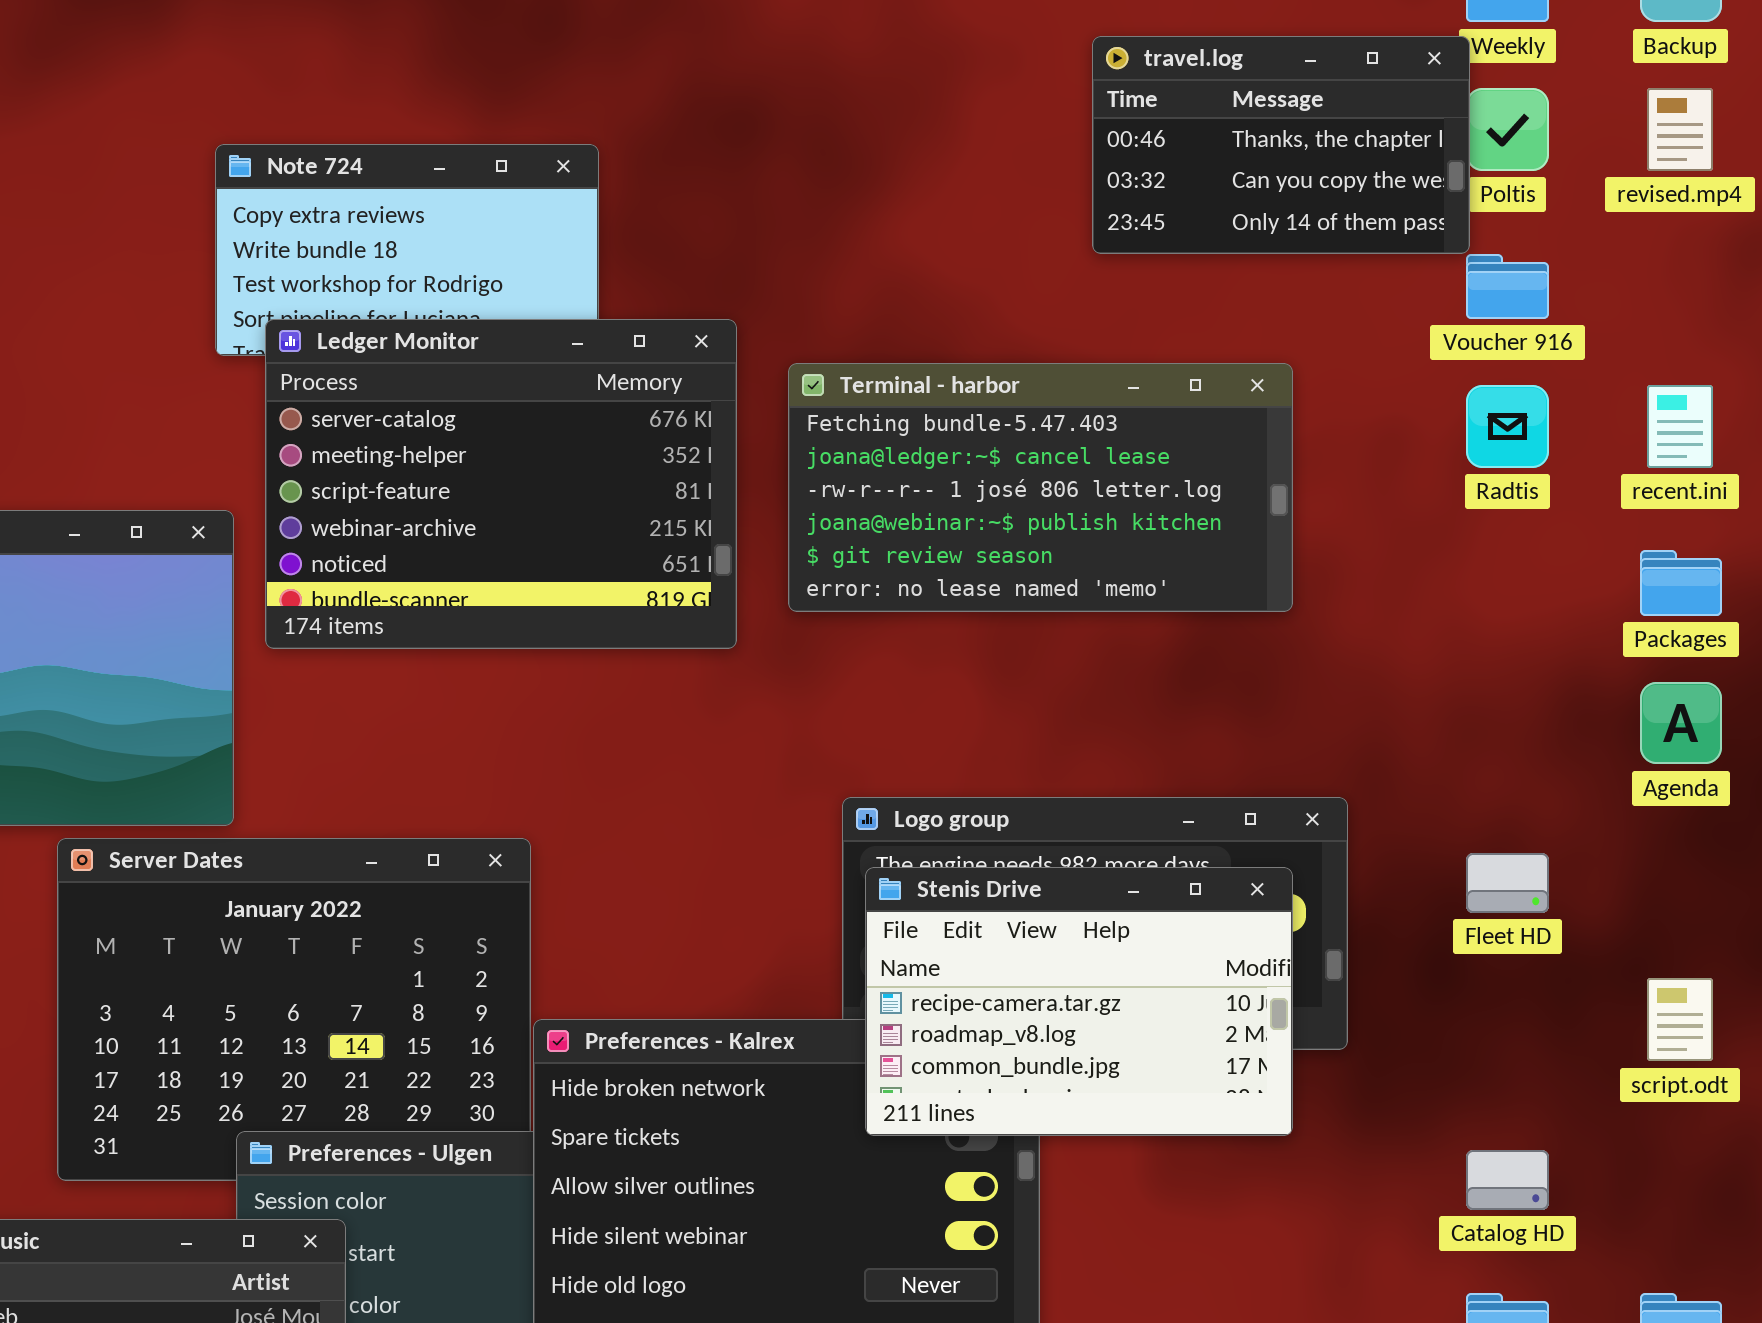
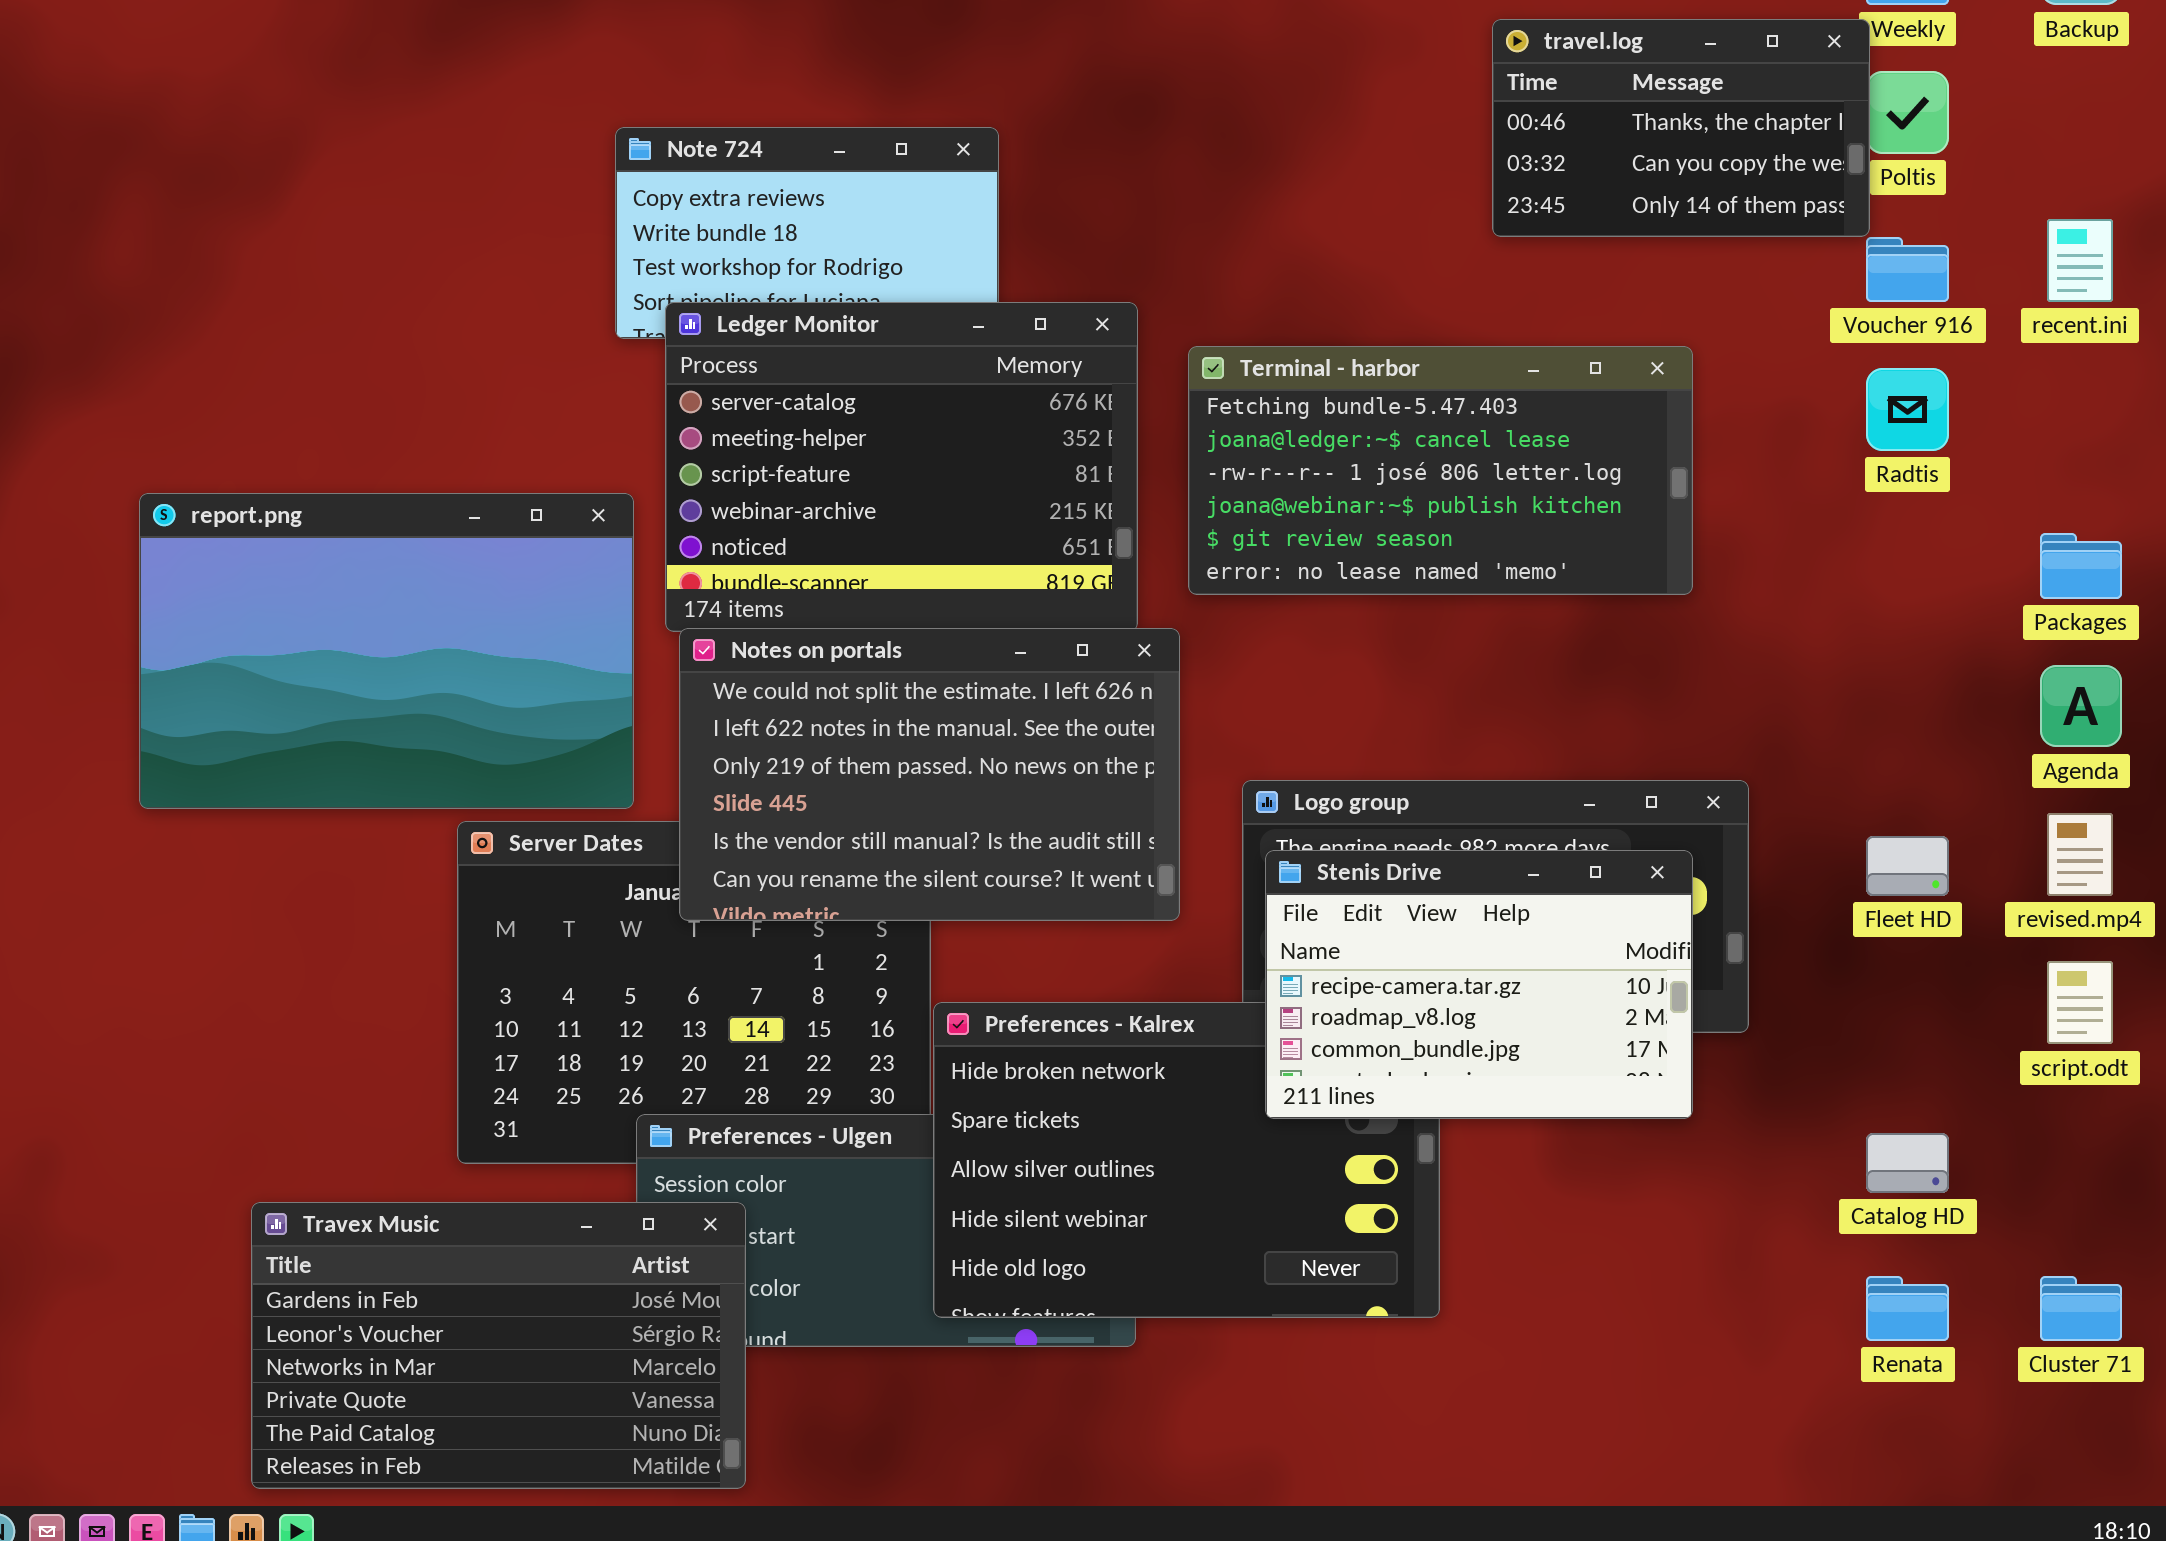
revised.mp4: [1647,88,1713,171] -> [2047,813,2113,896], moved
recent.ini: [1647,385,1713,468] -> [2047,219,2113,302], moved
Notes on portals: none -> [679,628,1180,921], opened

